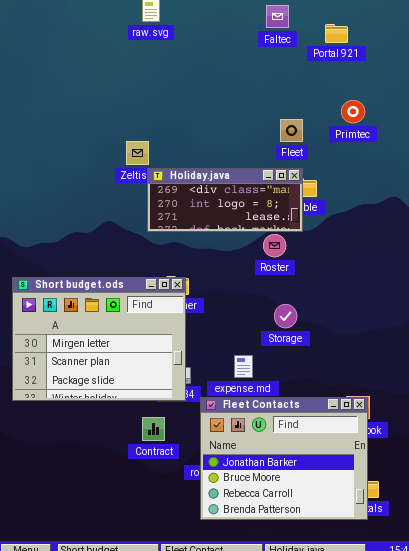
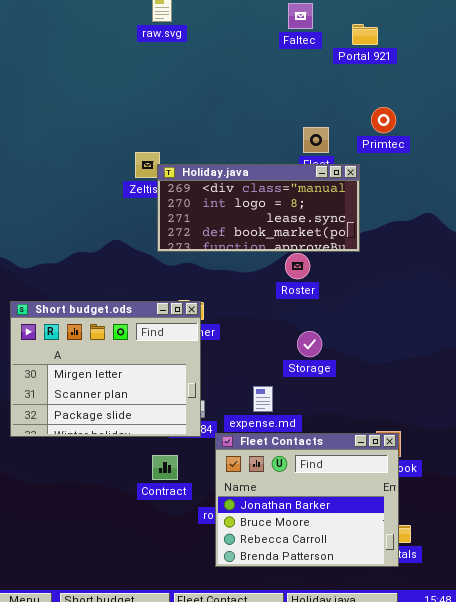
Holiday.java: [147,168,303,232] -> [157,164,360,252], resized

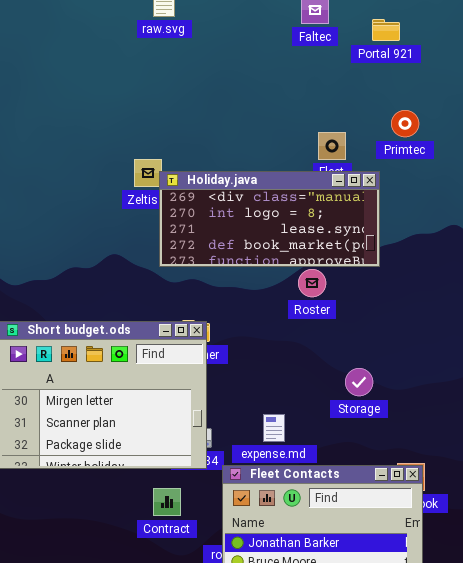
Storage: [297,331,322,357] -> [345,368,373,396], moved

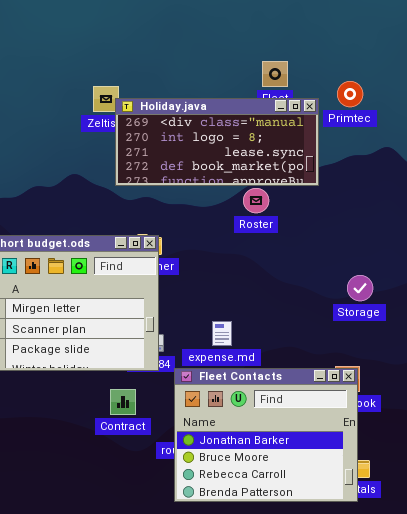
Primtec: [391,110,419,137] -> [337,81,363,107], moved
Storage: [345,368,373,396] -> [347,275,373,301], moved

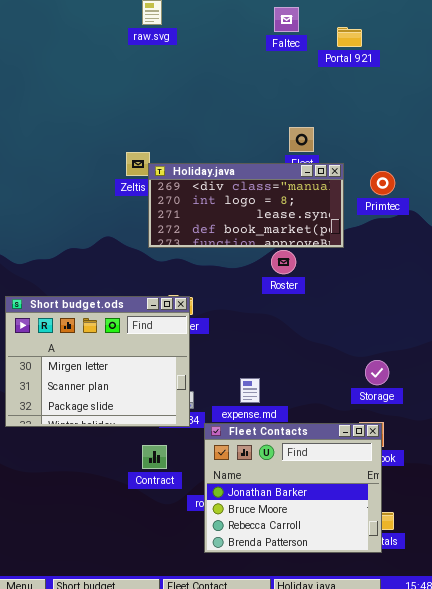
Primtec: [337,81,363,107] -> [370,171,395,195], moved
Storage: [347,275,373,301] -> [365,360,389,385], moved

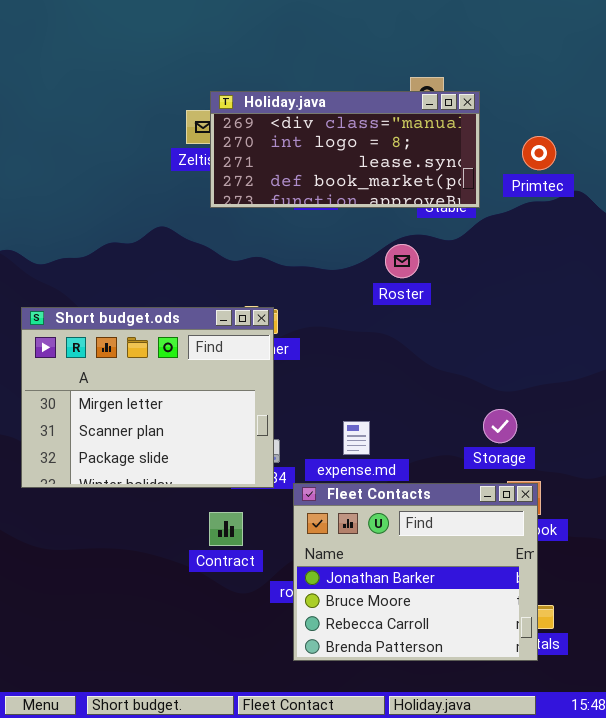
Holiday.java: [148,163,344,248] -> [210,91,480,208], moved
Storage: [365,360,389,385] -> [483,409,517,443], moved

